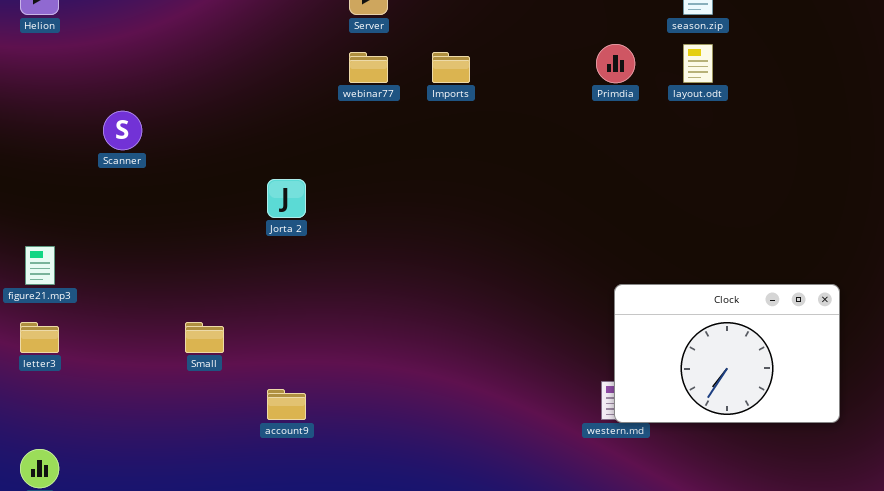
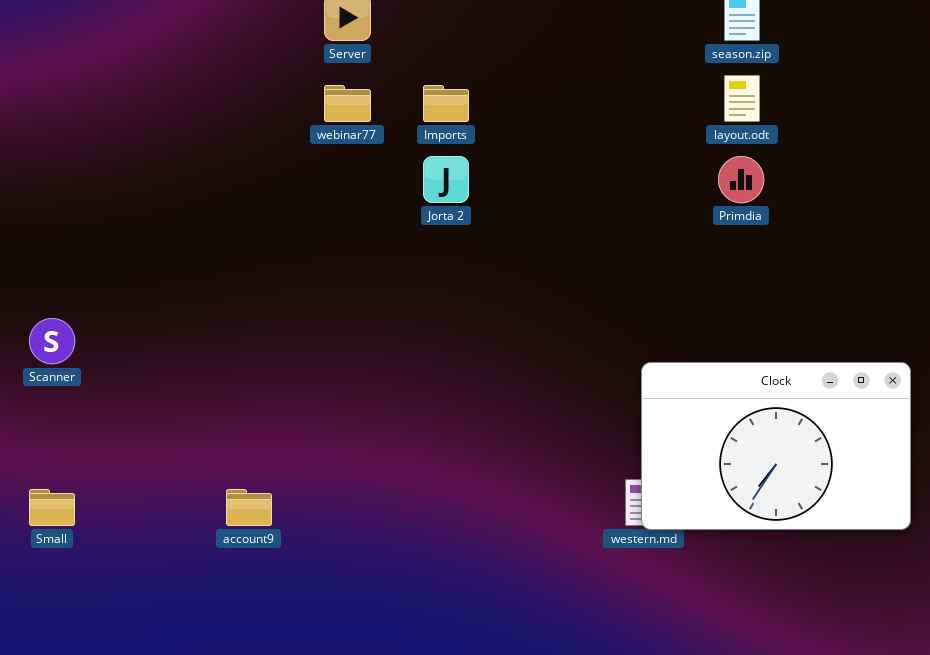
Primdia: [596,44,635,83] -> [718,156,764,203], moved
Scanner: [103,111,142,150] -> [29,318,75,364], moved
Jorta 2: [267,179,306,218] -> [423,156,469,203], moved
Small: [185,322,224,353] -> [29,489,75,526], moved

